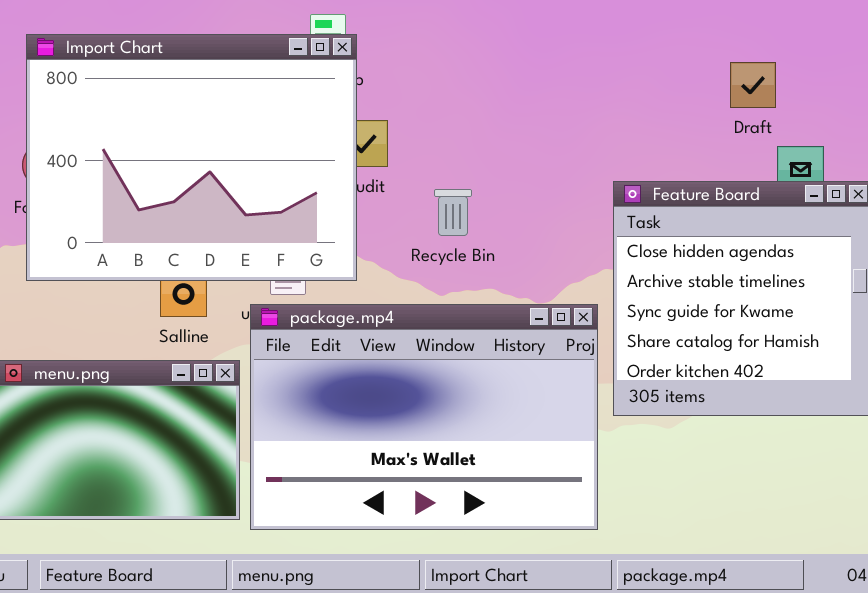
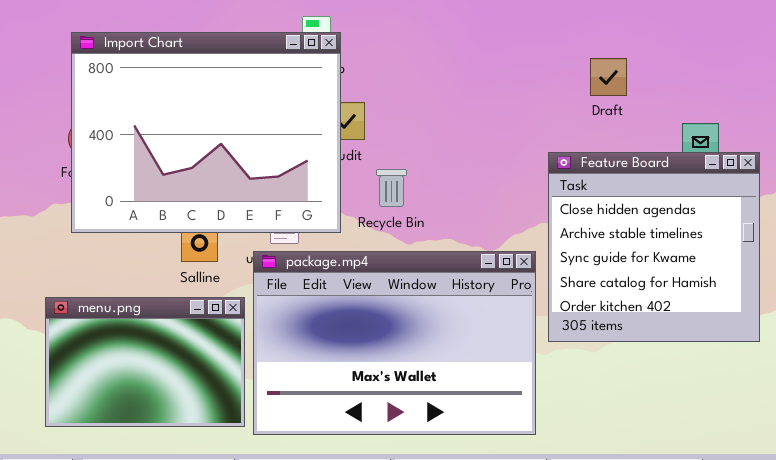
Draft: [730,62,776,108] -> [590,58,627,96], moved
Recycle Bin: [434,189,472,236] -> [376,169,407,207], moved

